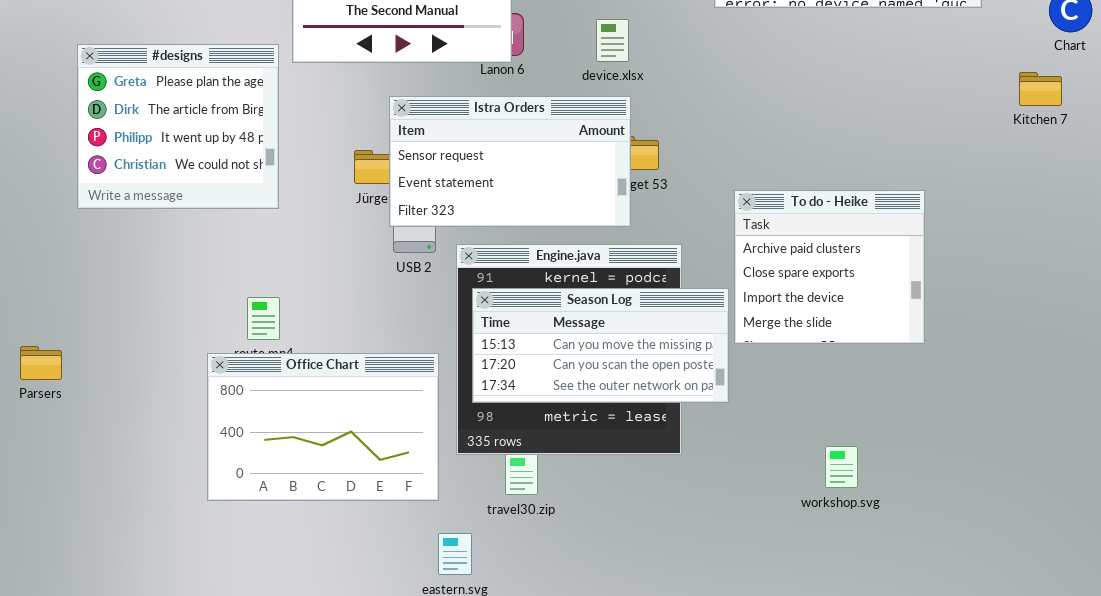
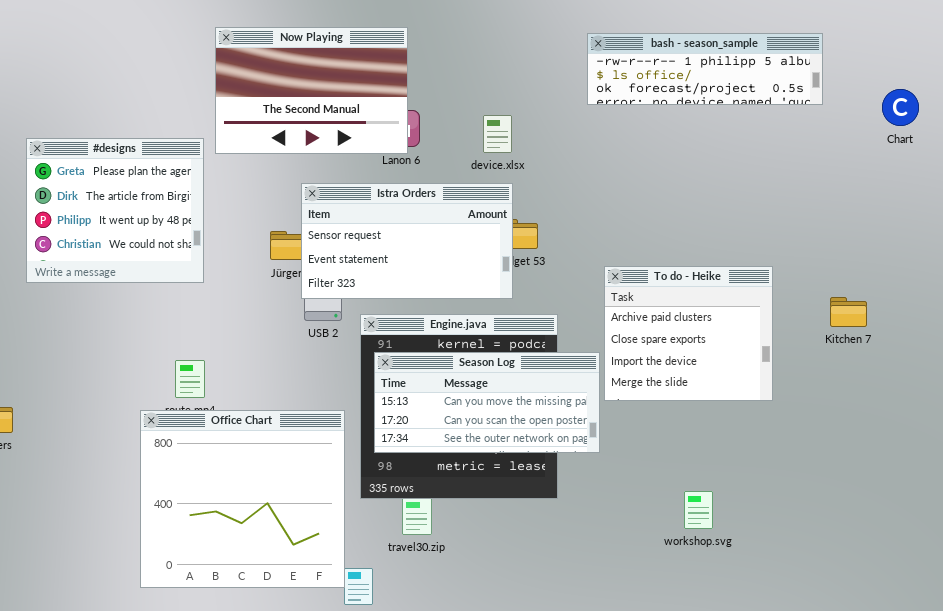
Kitchen 7: [1019,72,1062,106] -> [830,297,867,327], moved
Office Chart: [207,353,439,501] -> [140,410,345,588], resized

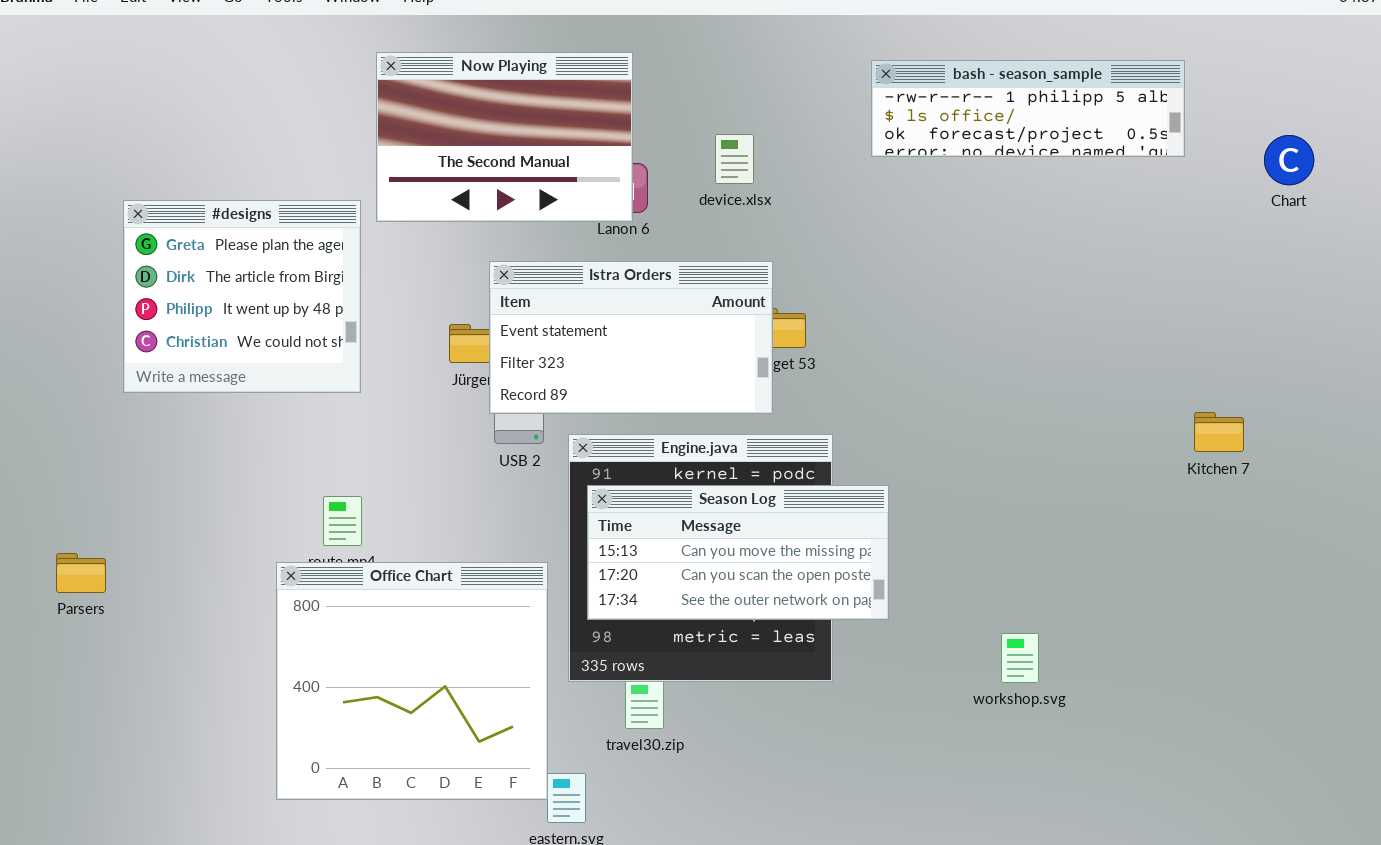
device.xlsx: [483,115,512,153] -> [715,134,754,184], moved
Istra Orders: [301,183,513,299] -> [489,261,773,414], scrolled down 1 row
To do - Heike: [604,266,773,401] -> none, closed
workshop.svg: [684,491,713,529] -> [1001,633,1039,683], moved

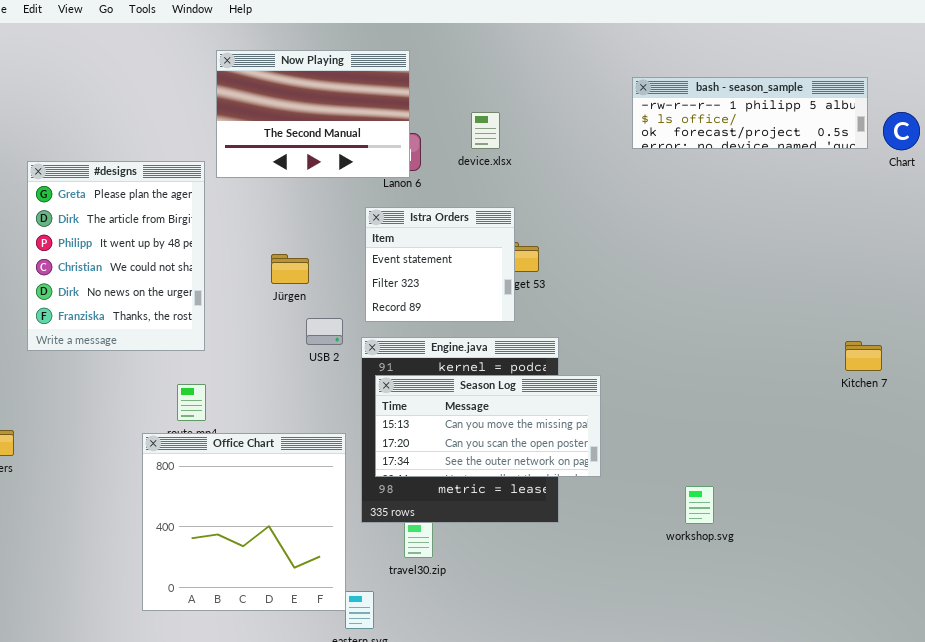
bash - season_sample: [871,60,1185,157] -> [632,77,868,149], moved
#designs: [123,200,361,393] -> [27,161,205,351], resized
Istra Orders: [489,261,773,414] -> [365,207,515,322], resized
Kitchen 7: [1194,412,1244,452] -> [845,341,882,371], moved

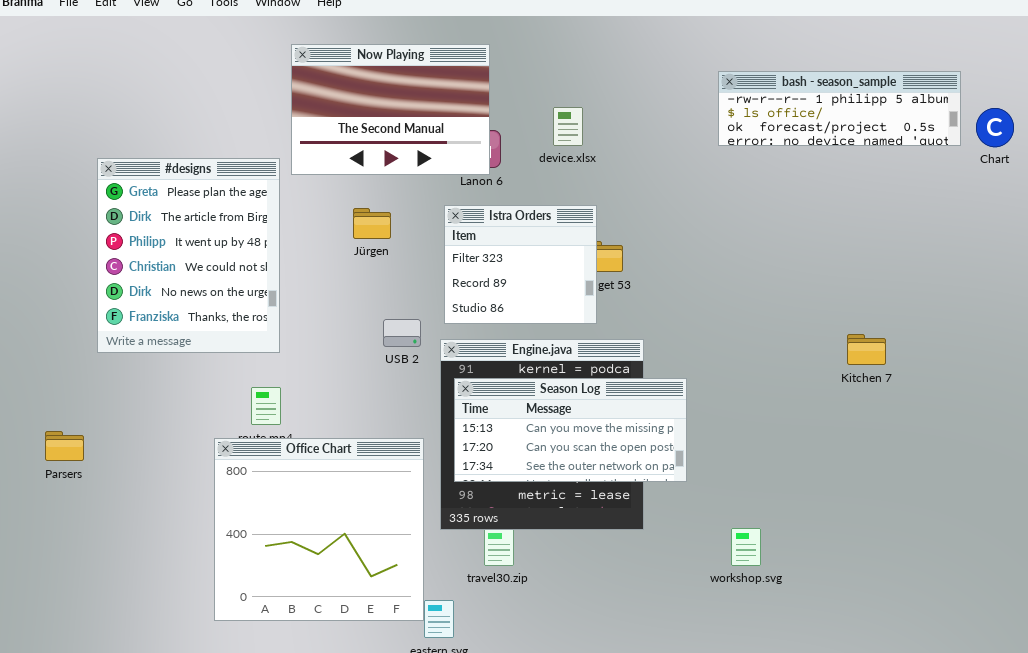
Istra Orders: [365,207,515,322] -> [444,205,597,324], scrolled down 1 row
Jürgen: [271,254,309,284] -> [353,208,391,239], moved
Kitchen 7: [845,341,882,371] -> [847,334,886,365], moved
workshop.svg: [685,486,714,524] -> [731,528,761,566], moved

